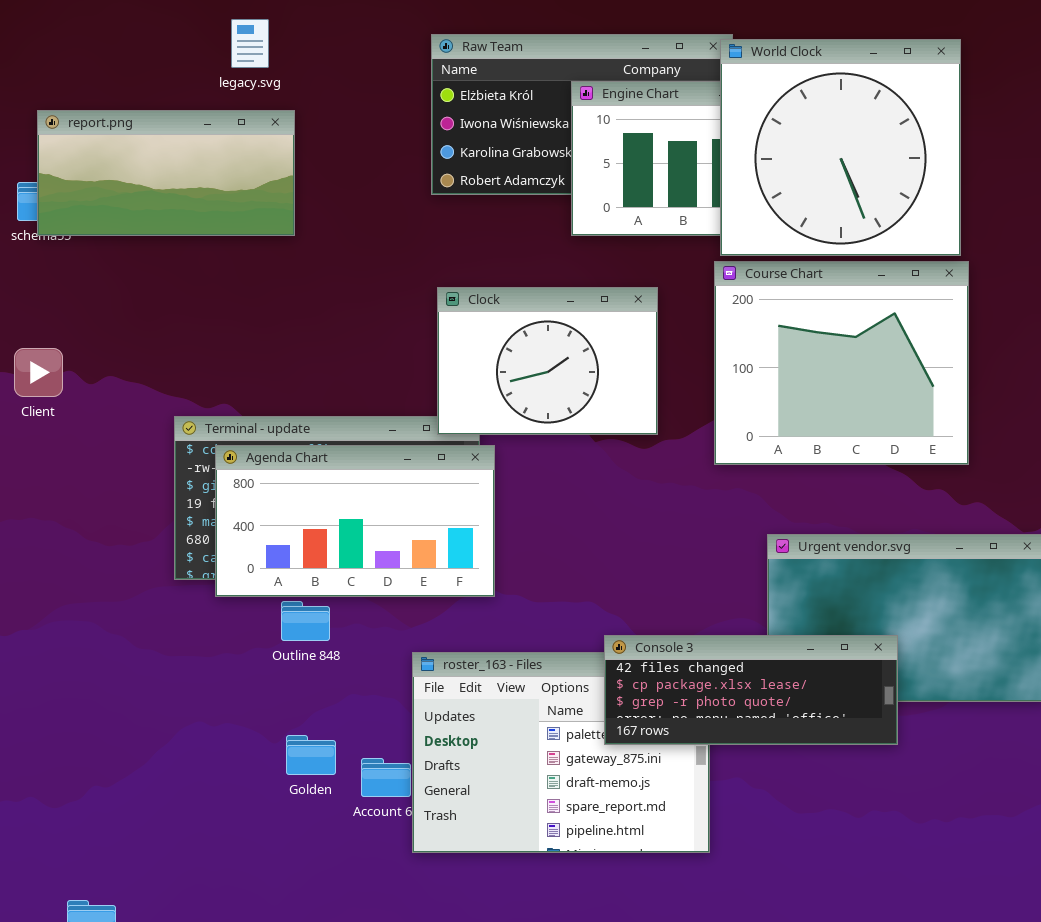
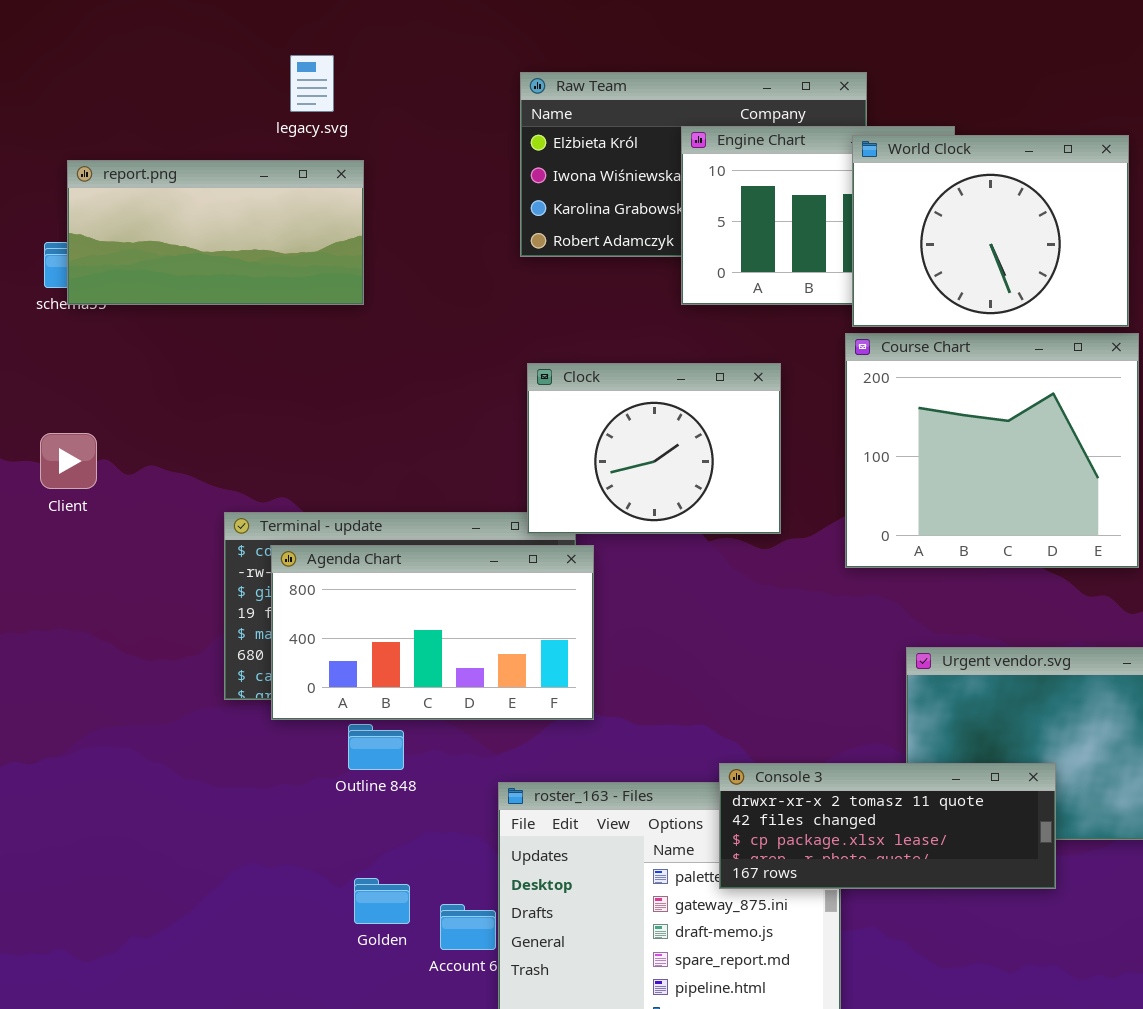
World Clock: [720,39,961,256] -> [852,135,1129,327], resized
Console 3: [604,635,898,745] -> [719,763,1056,889], scrolled up 1 row

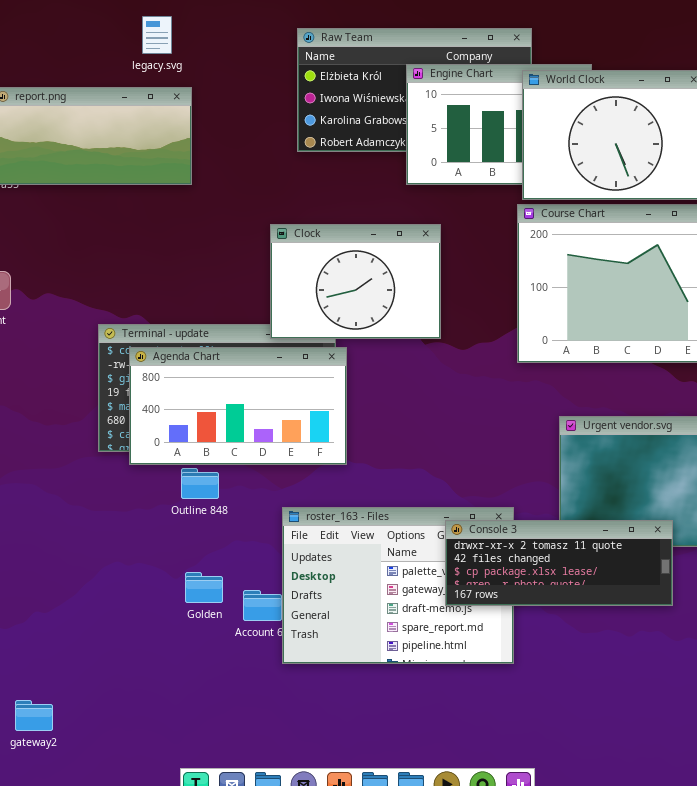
Clock: [527,363,781,534] -> [270,224,441,339], moved
Console 3: [719,763,1056,889] -> [445,520,673,606], moved

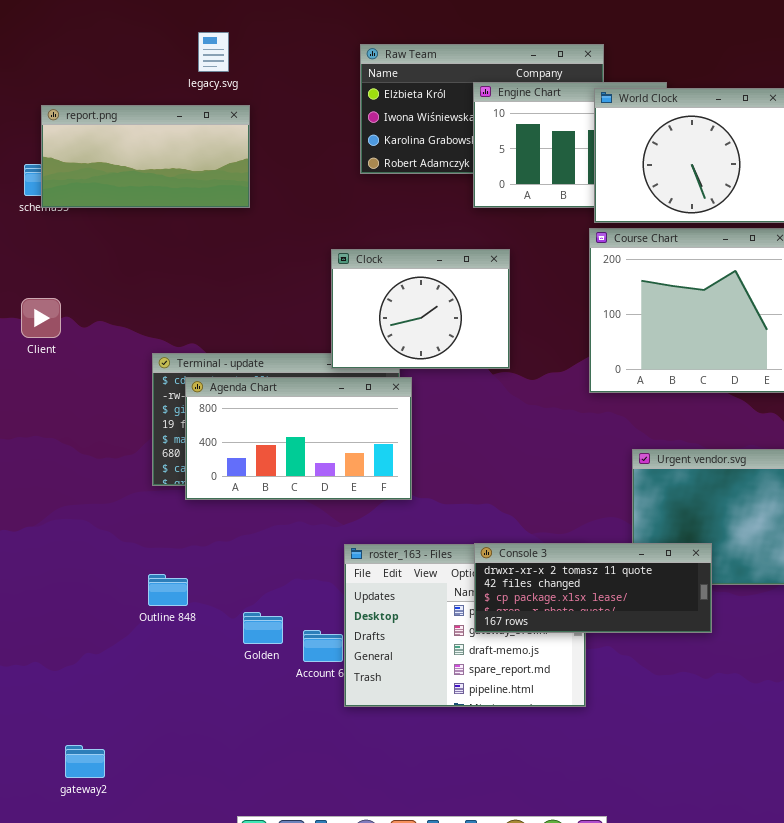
Outline 848: [181,468,219,499] -> [148,574,188,606], moved
Console 3: [445,520,673,606] -> [474,543,712,633], moved

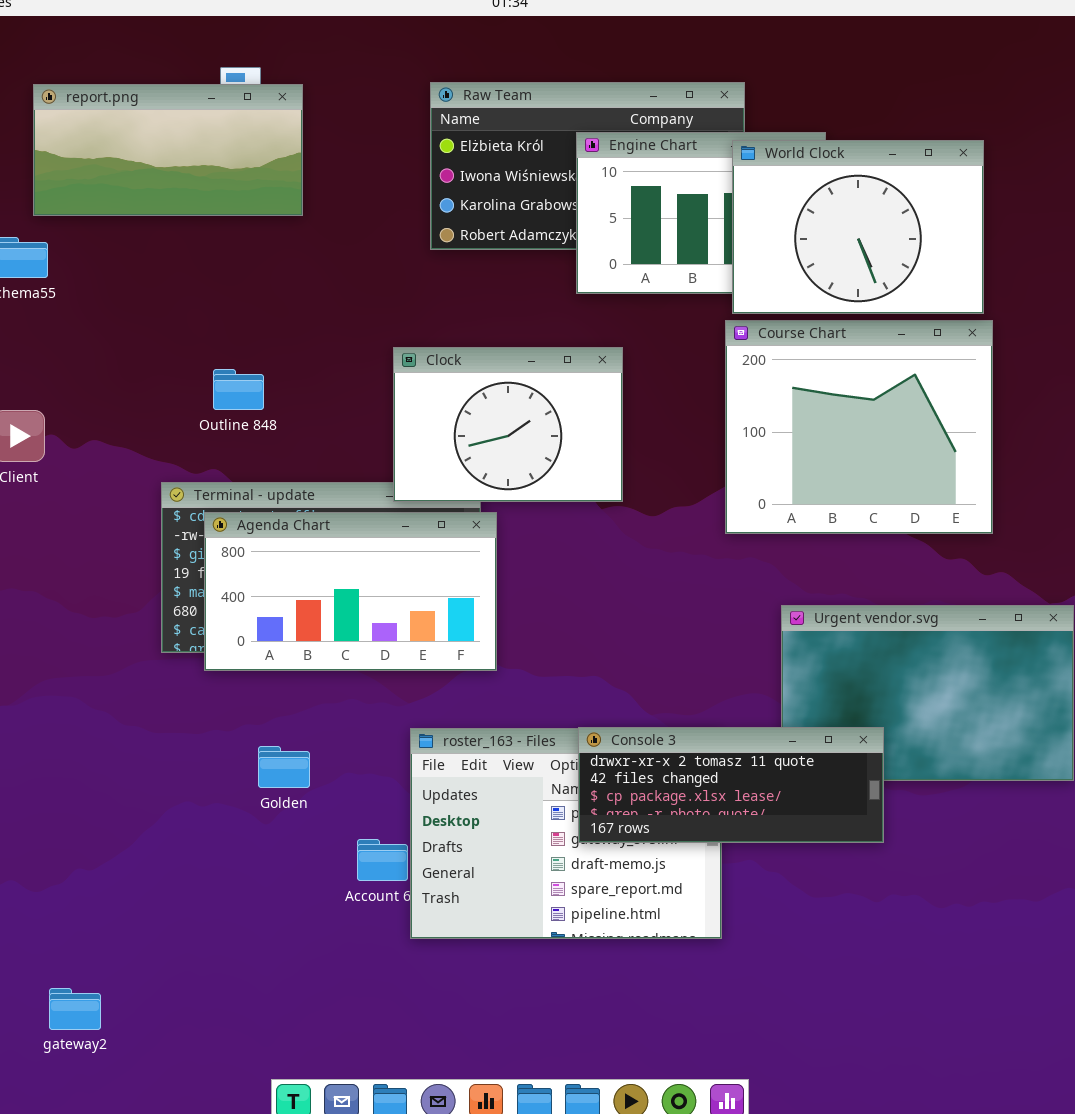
report.png: [41,105,250,208] -> [33,84,303,216], moved
Outline 848: [148,574,188,606] -> [213,369,264,410], moved
Golden: [243,612,283,644] -> [258,746,310,788], moved

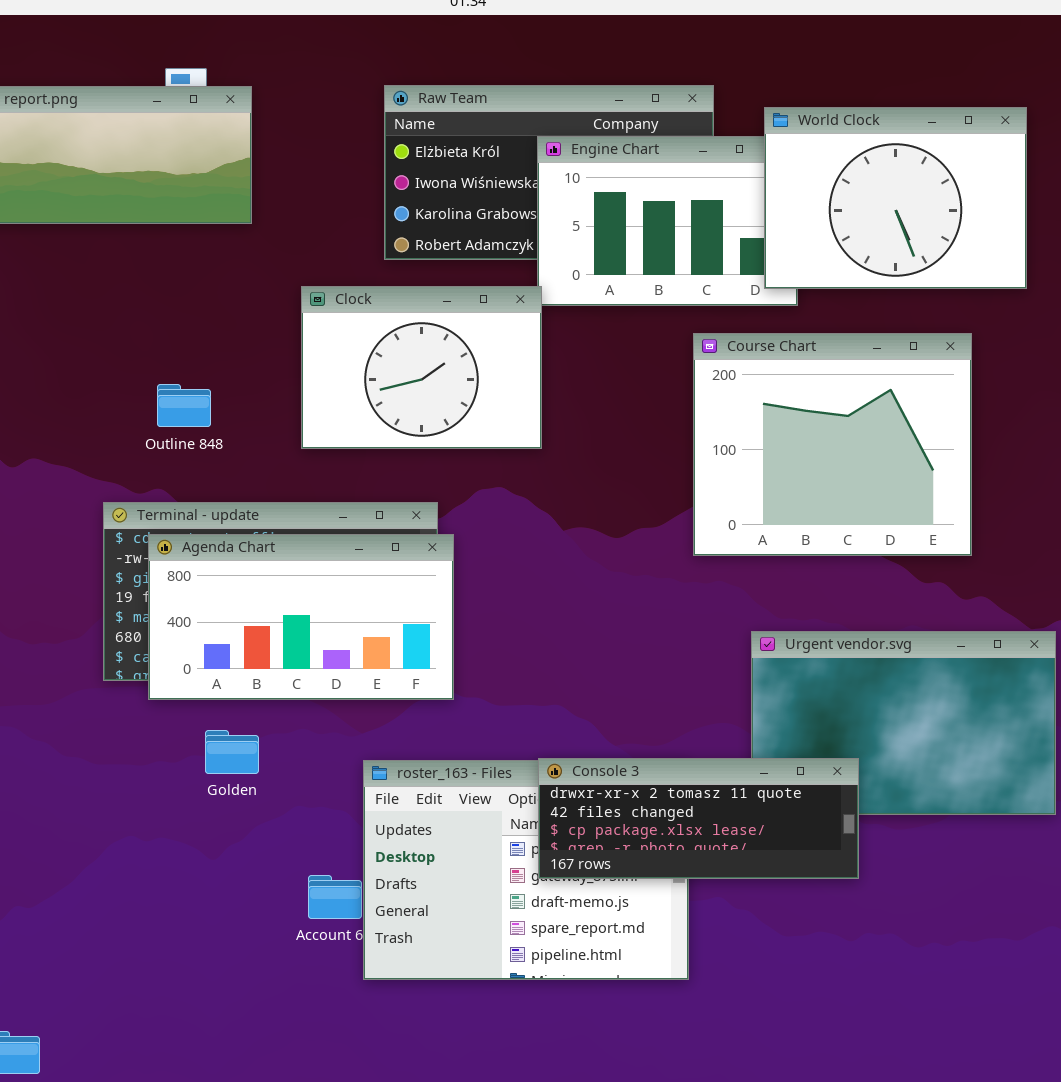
World Clock: [732,140,984,314] -> [764,107,1027,289], moved
Clock: [393,347,623,502] -> [301,286,542,449], moved
Golden: [258,746,310,788] -> [205,730,259,774], moved

